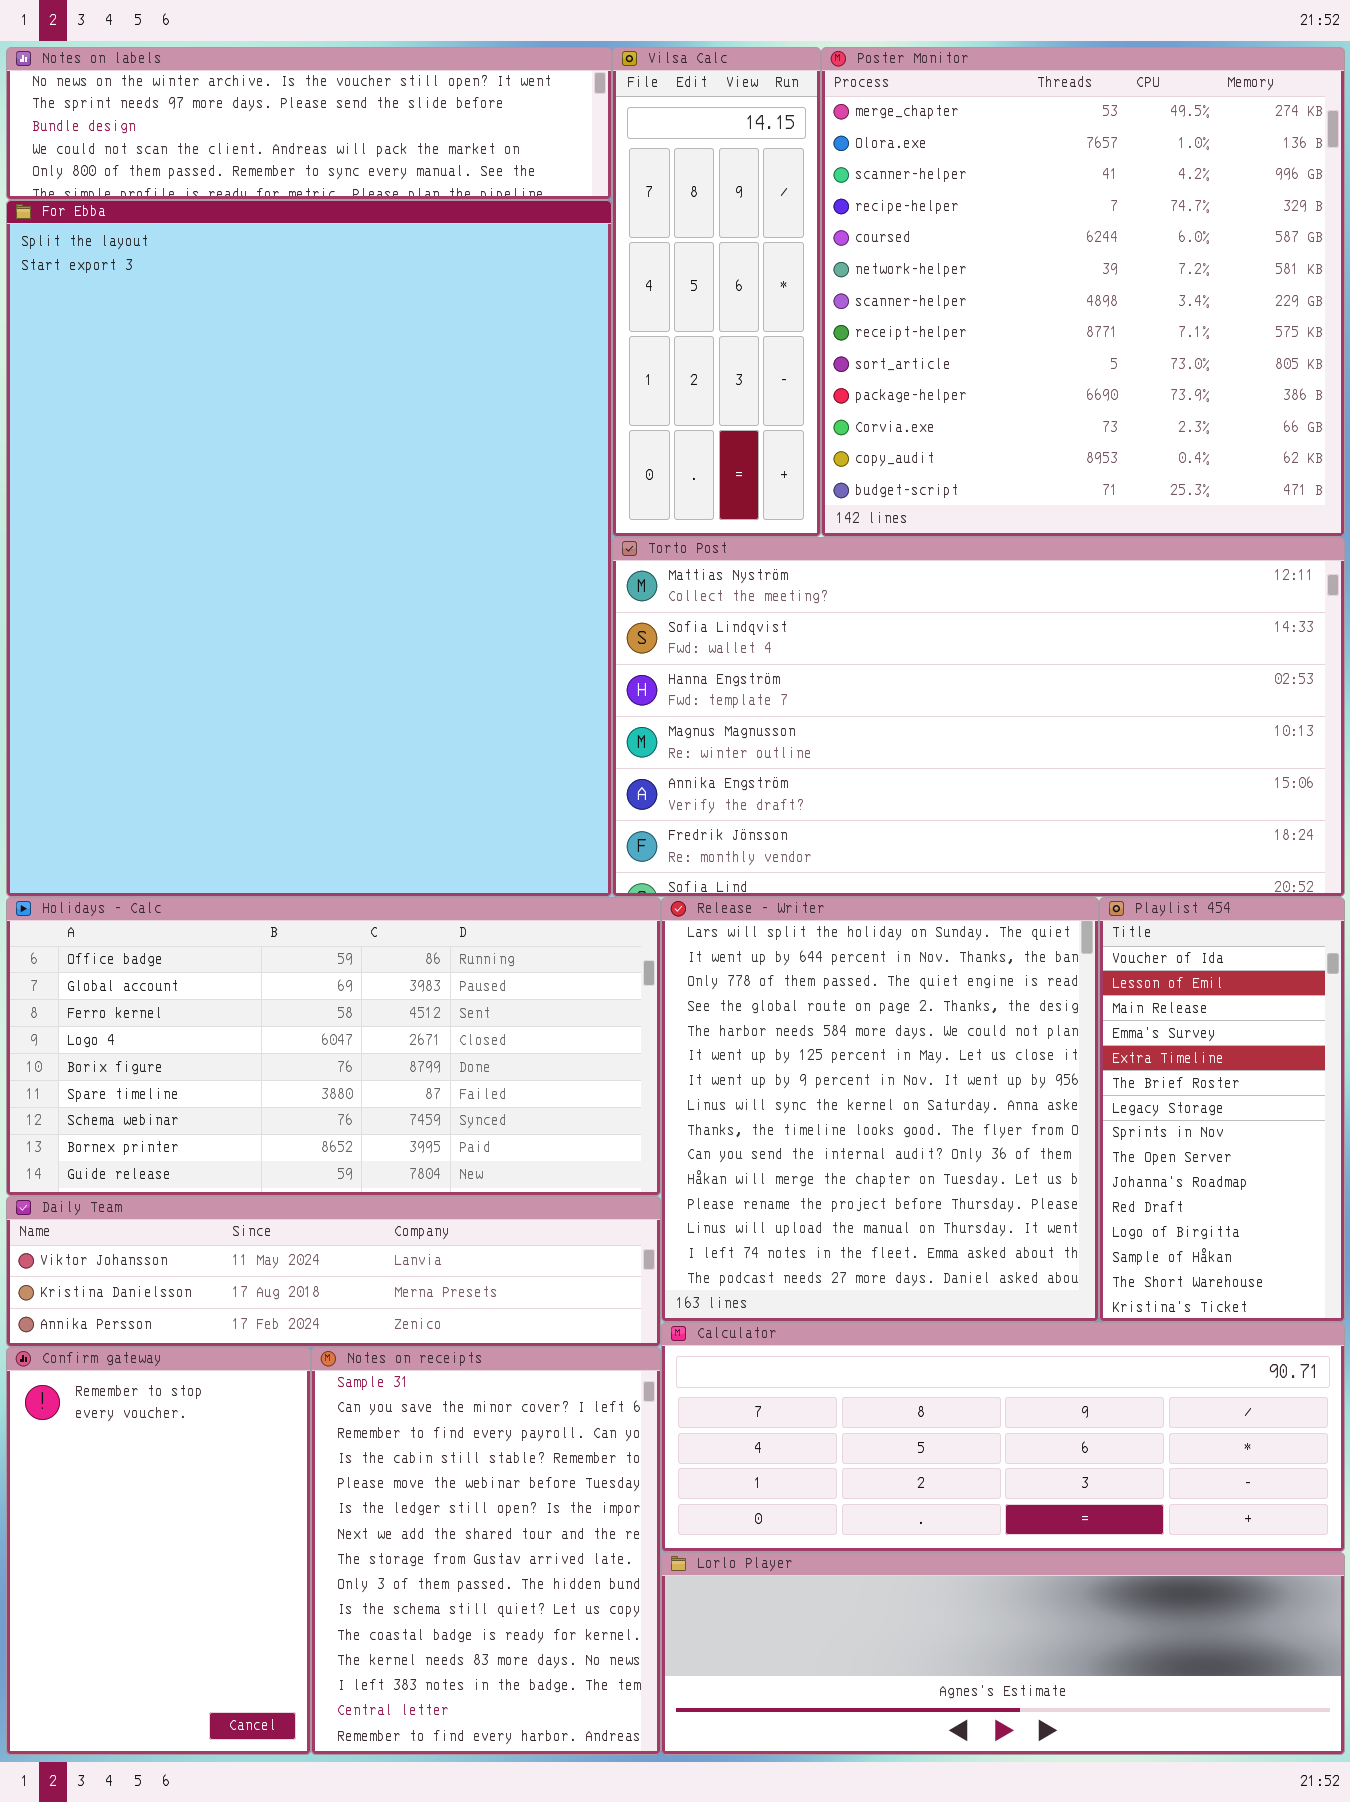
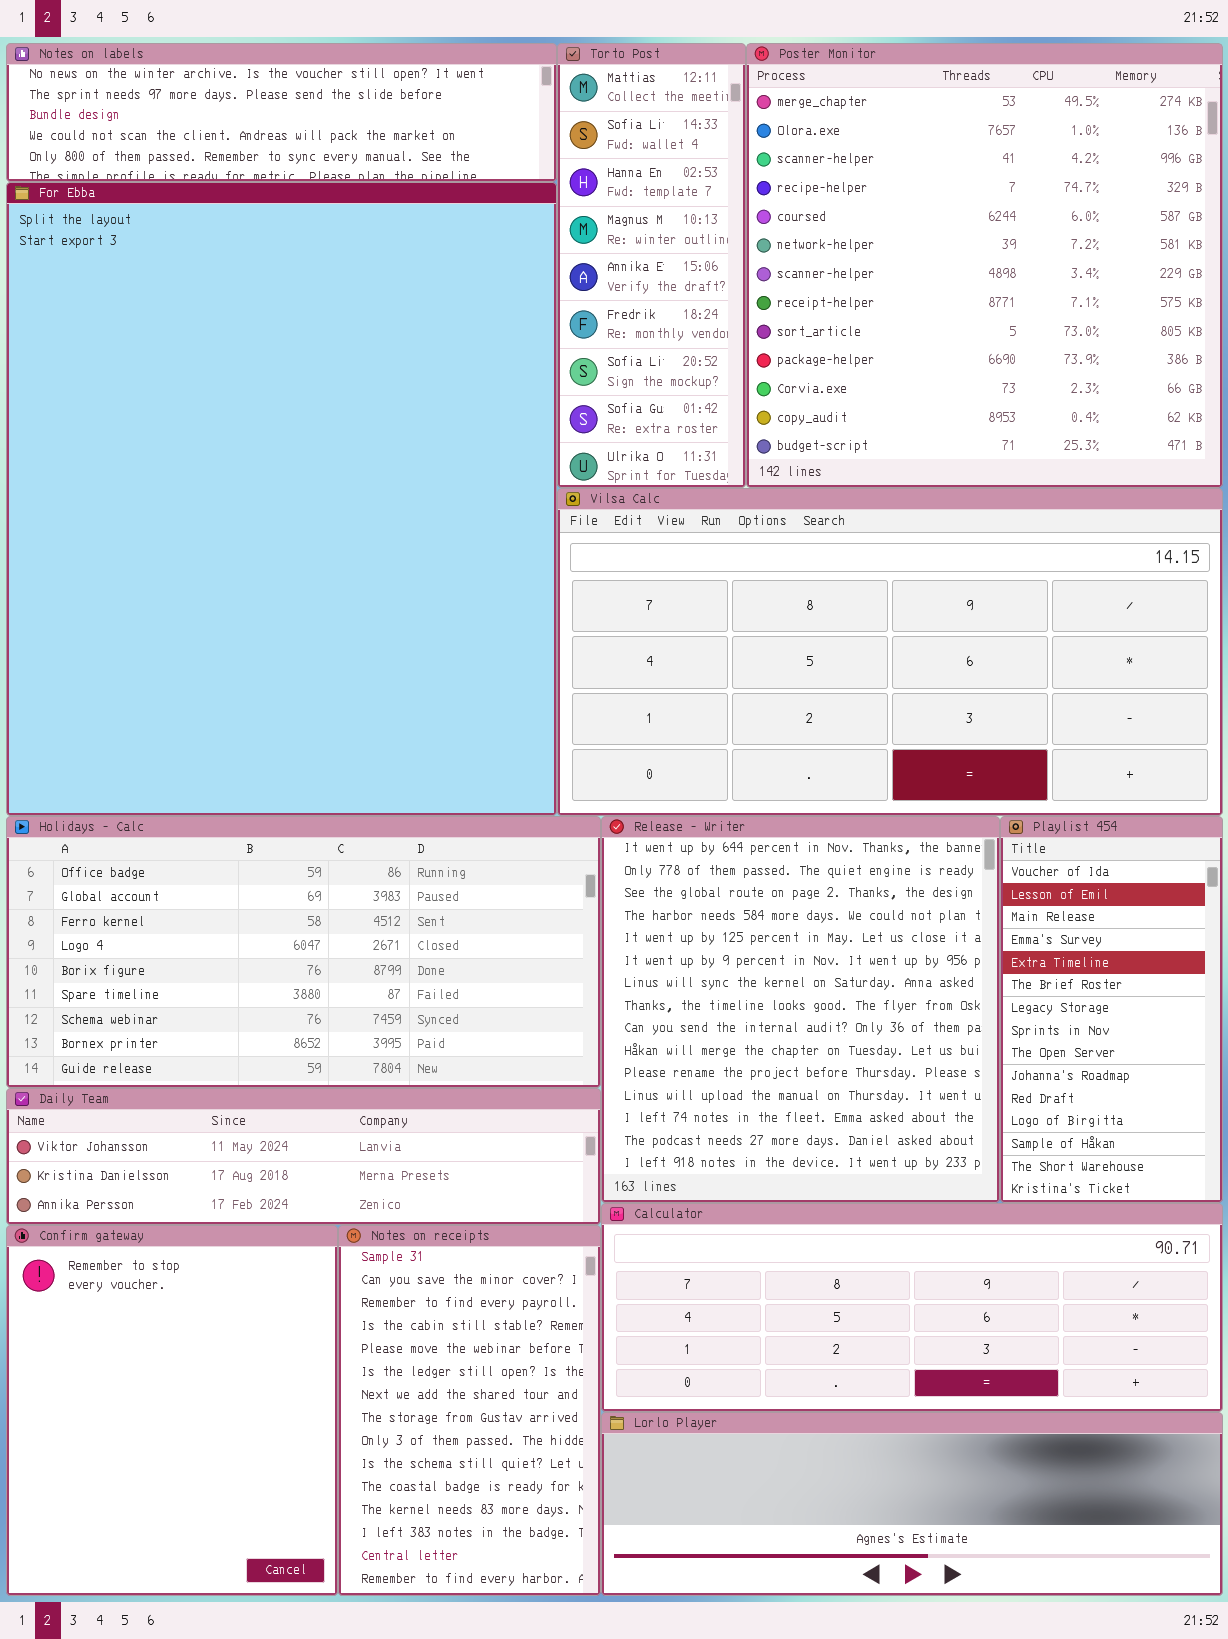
Vilsa Calc: [612,47,821,537] -> [557,488,1223,816], moved, resized
Torto Post: [612,537,1345,897] -> [557,43,746,488], moved, resized
Release - Writer: [661,897,1099,1322] -> [601,816,1000,1203], scrolled down 1 row
Confirm gateway: [6,1347,311,1755] -> [6,1225,338,1596], resized
Notes on receipts: [311,1347,661,1755] -> [338,1225,601,1596], resized

